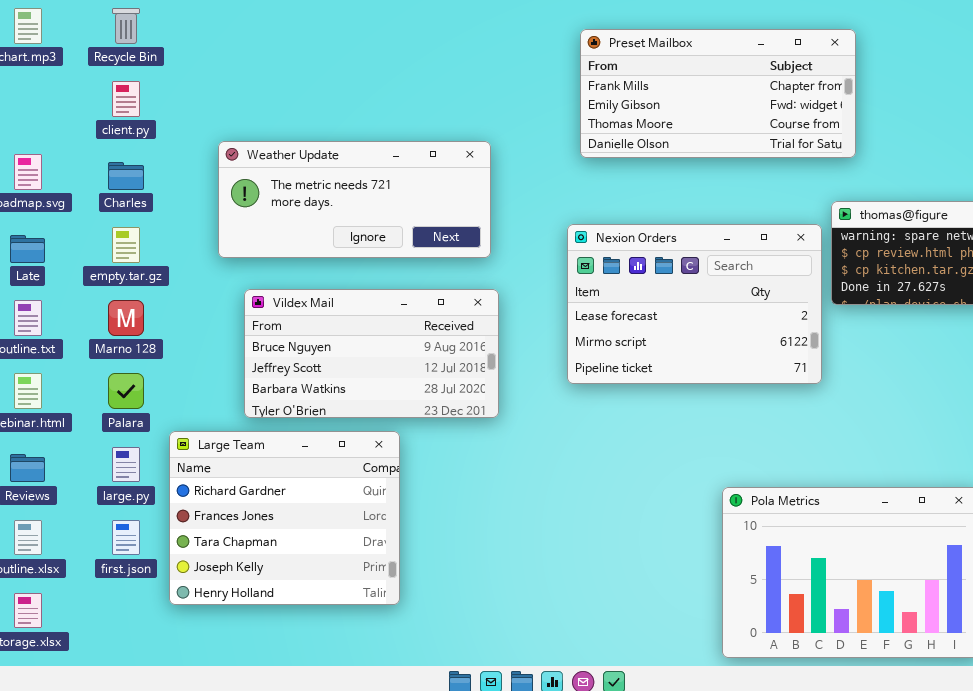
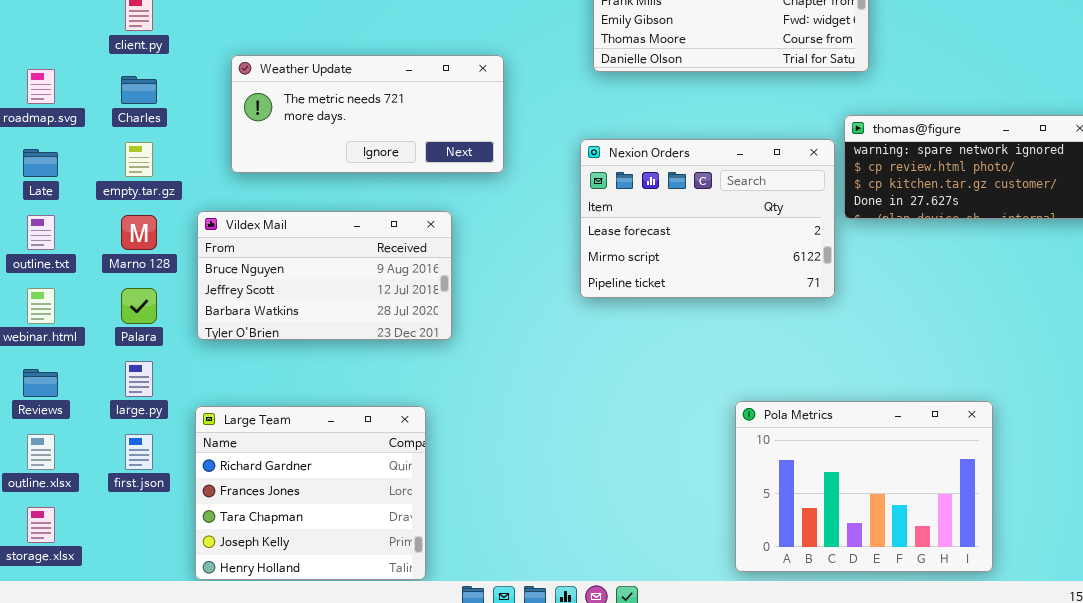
Vildex Mail: [244,289,499,418] -> [197,211,452,340], moved
Large Team: [169,431,400,605] -> [195,406,426,580], moved

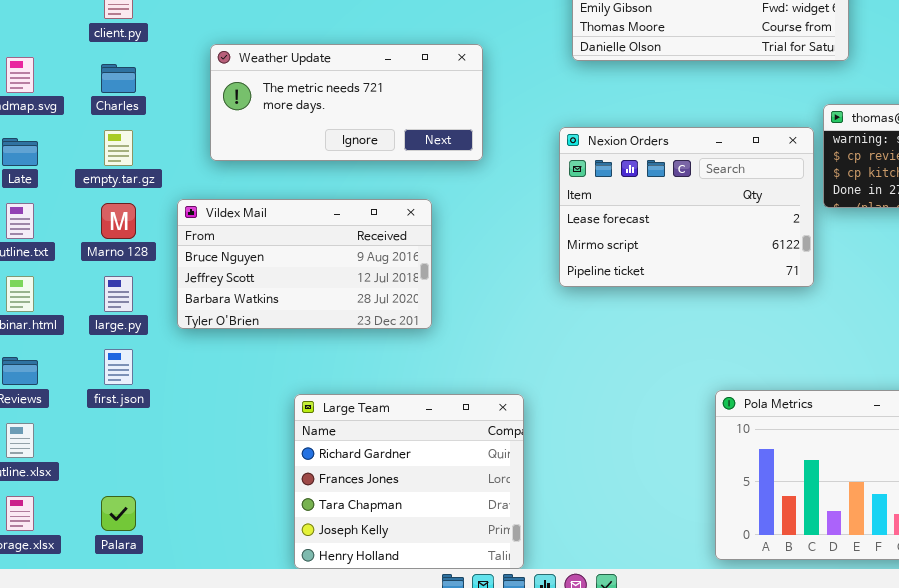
Palara: [121,288,157,324] -> [101,496,136,531], moved
large.py: [125,361,153,397] -> [104,276,133,312], moved
Large Team: [195,406,426,580] -> [294,394,524,569], moved
first.json: [125,434,153,470] -> [104,349,133,385], moved

